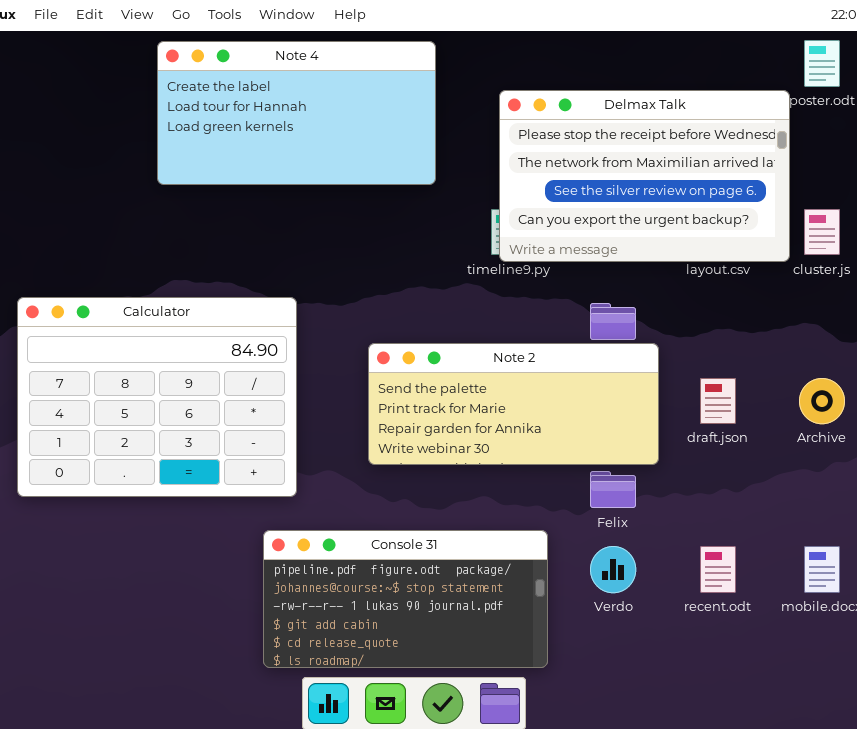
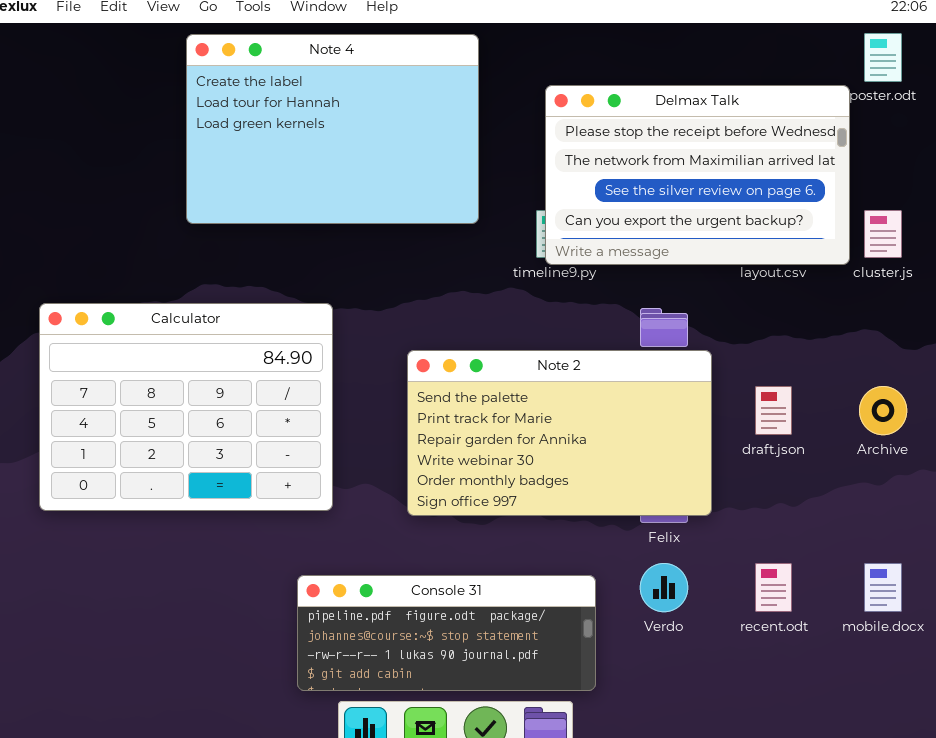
Note 4: [157,41,436,185] -> [186,34,479,224], resized
Note 2: [368,343,659,465] -> [407,350,712,516], resized
Console 31: [263,530,548,668] -> [297,575,596,691], resized

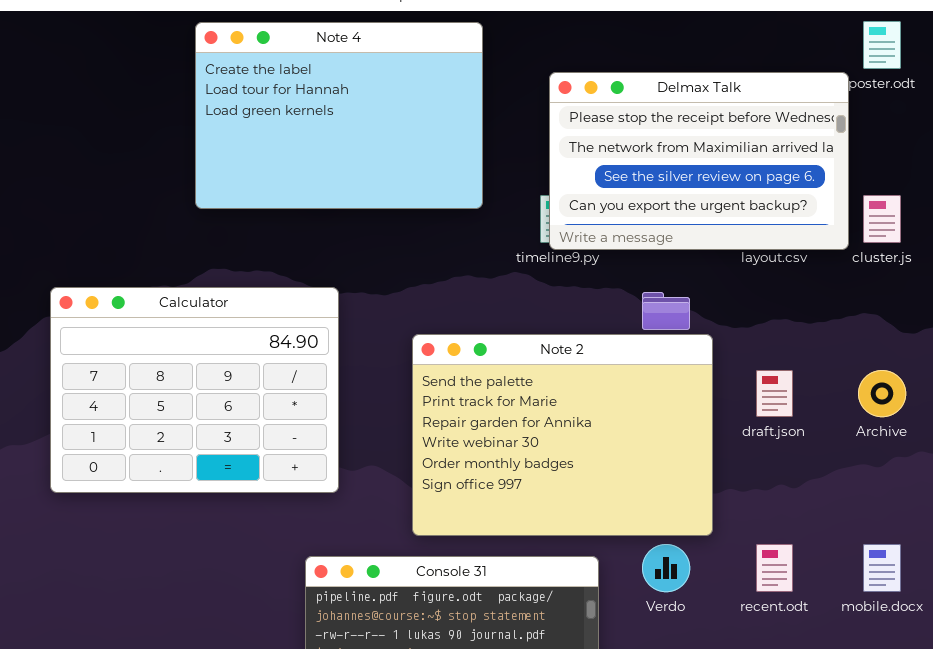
Note 2: [407,350,712,516] -> [412,334,713,536], resized

